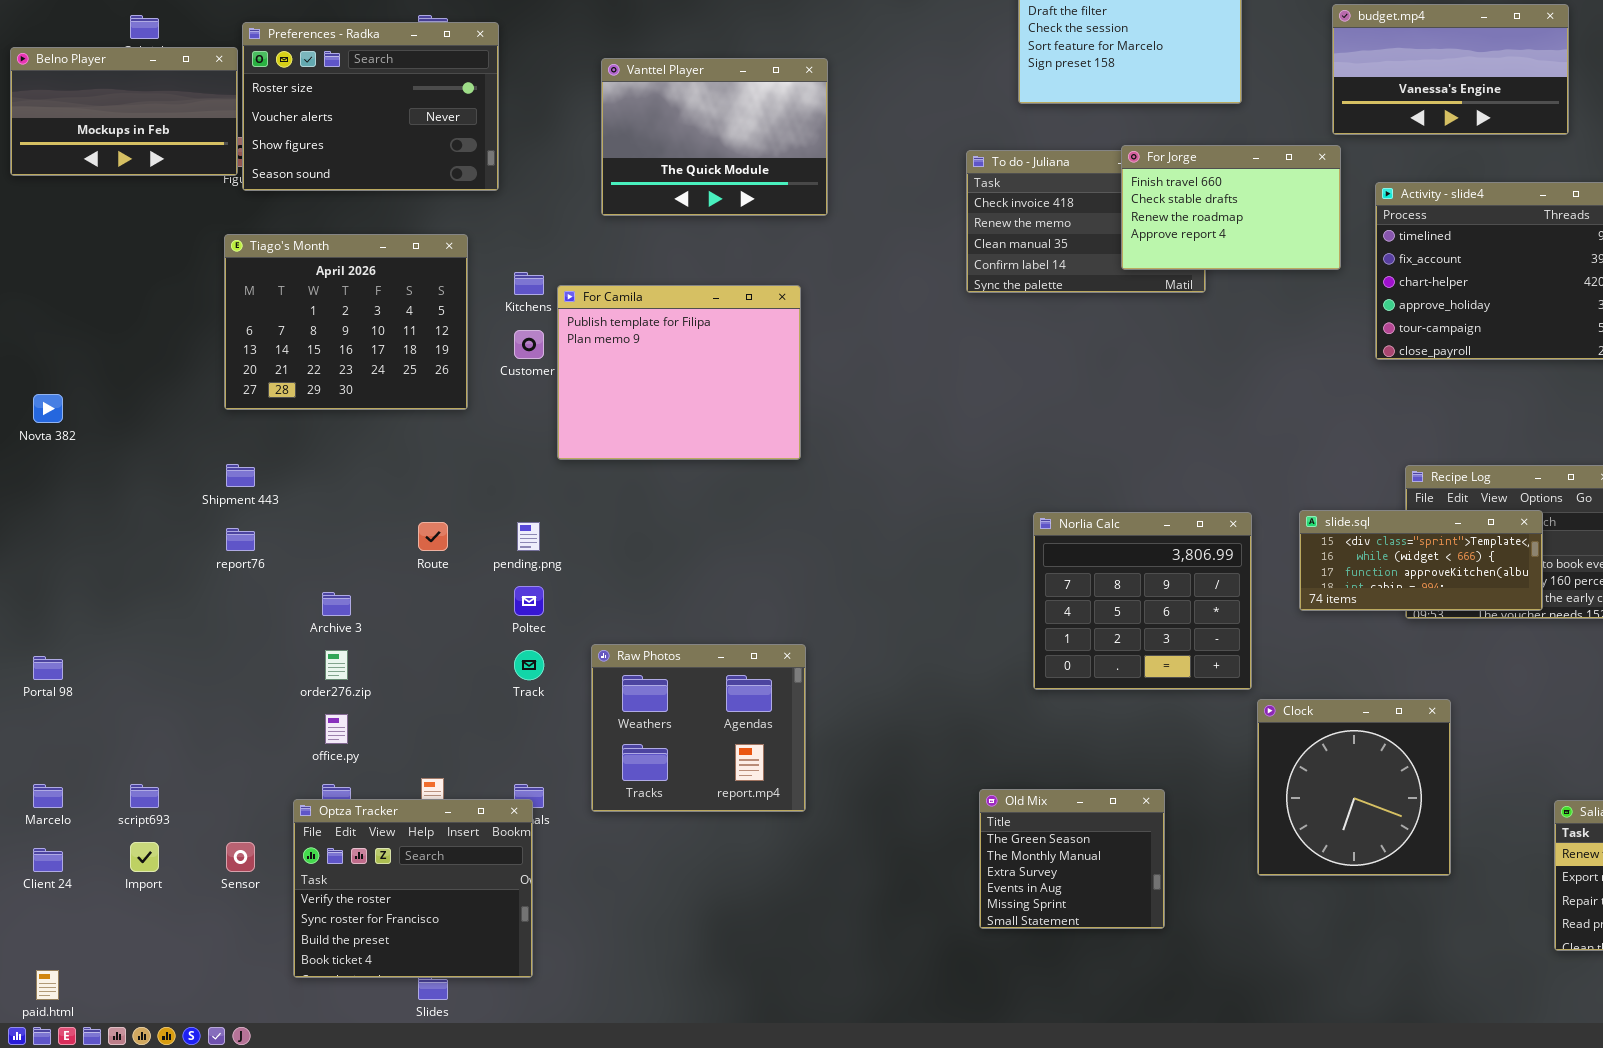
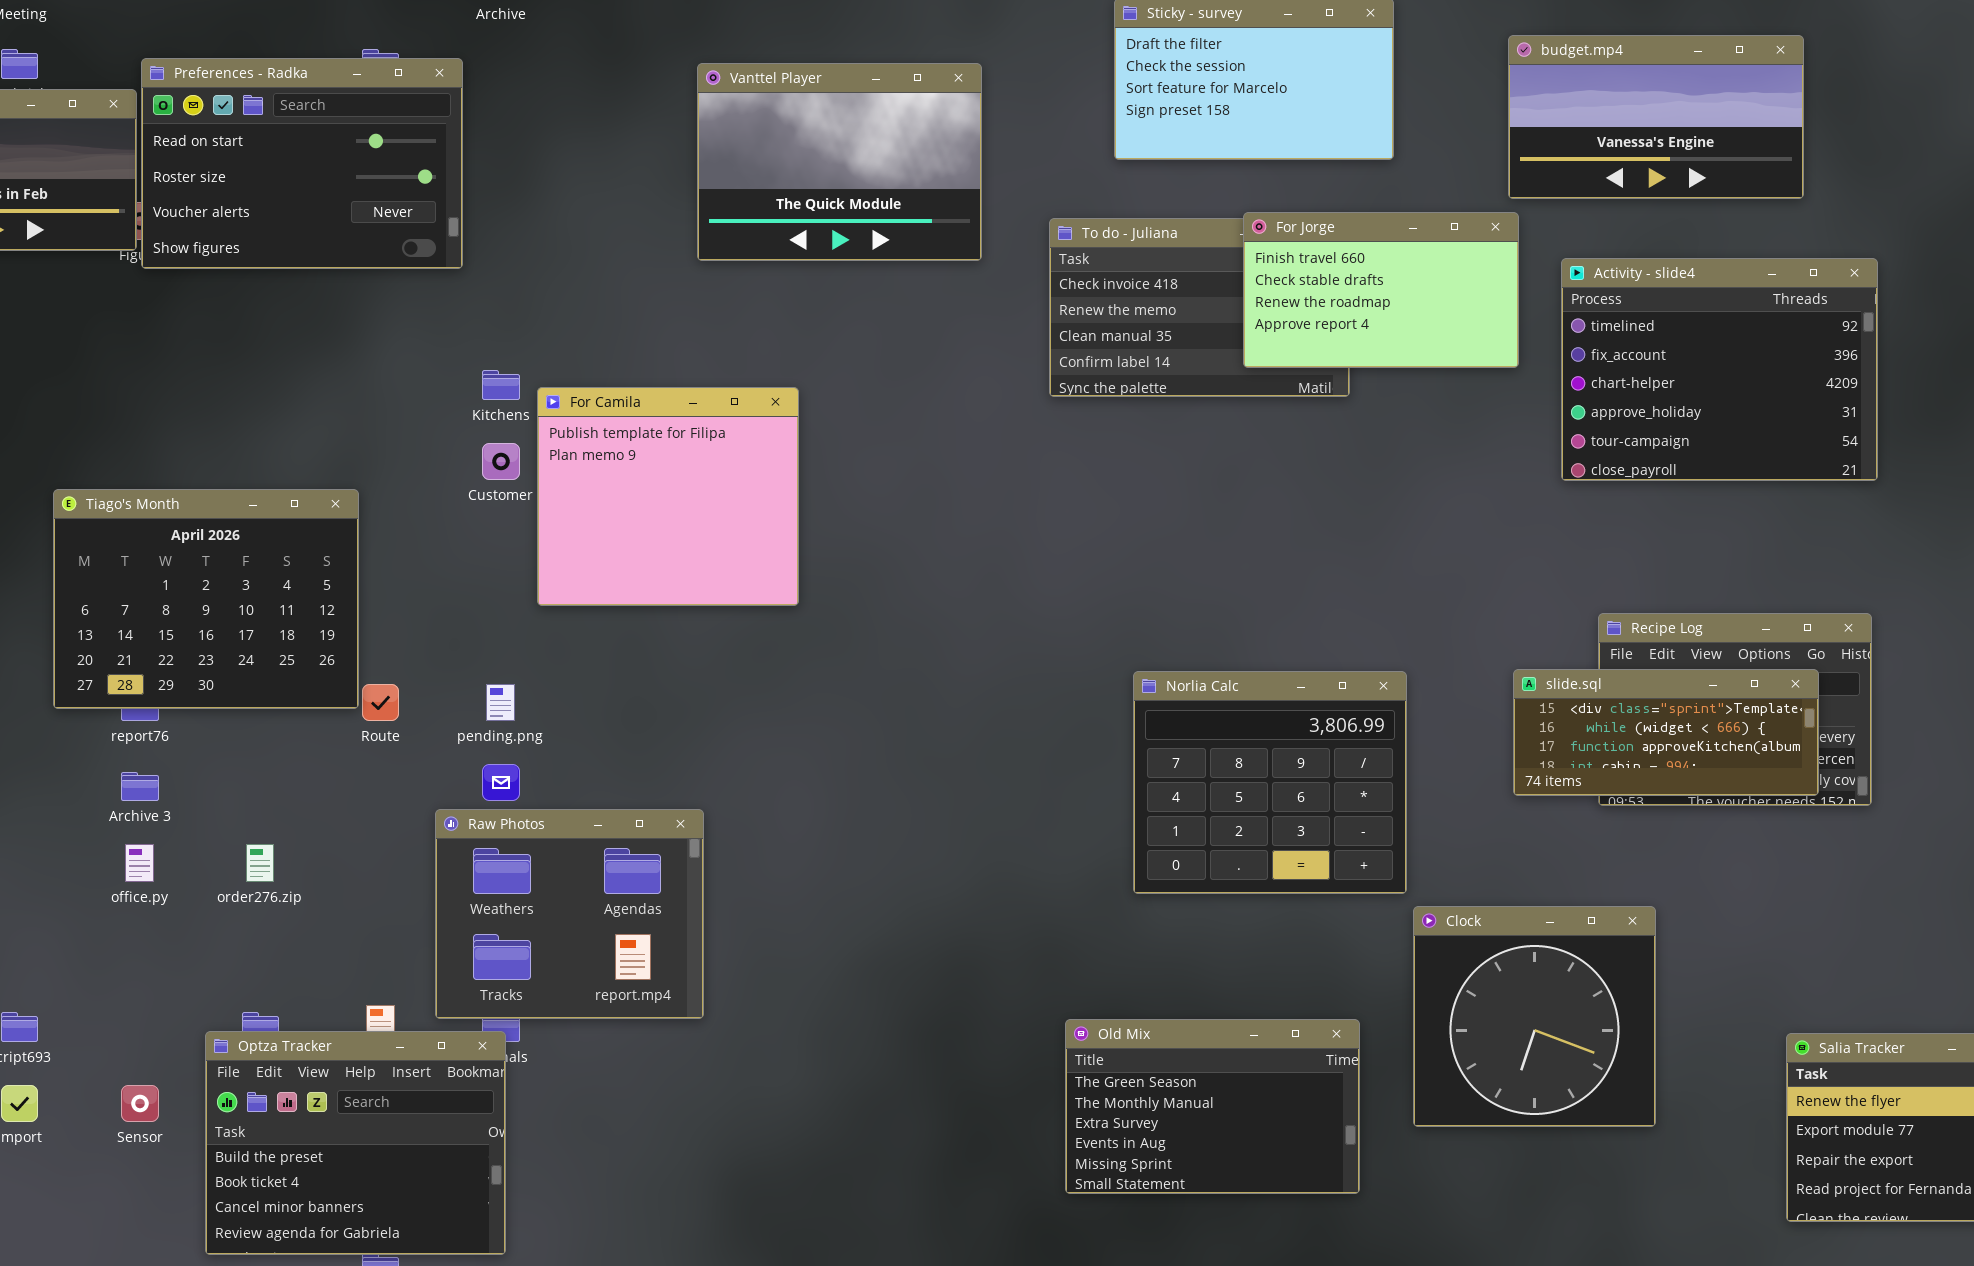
Preferences - Radka: [242,22,499,191] -> [141,58,463,269], scrolled up 1 row
Vanttel Player: [601,58,828,216] -> [697,63,982,261], moved
Tiago's Month: [224,234,468,410] -> [53,489,359,709], moved
For Camila: [557,285,801,460] -> [537,387,799,606], resized
slide.sql: [1299,510,1543,611] -> [1513,669,1819,796], moved
Archive 3: [322,592,351,616] -> [121,772,159,801], moved
Raw Photos: [591,644,806,812] -> [435,809,704,1019], moved
office.py: [325,714,348,744] -> [125,844,154,882], moved
Old Mix: [979,789,1165,929] -> [1065,1019,1360,1194], resized
Optza Tracker: [293,799,533,978] -> [205,1031,506,1255], scrolled down 2 rows

